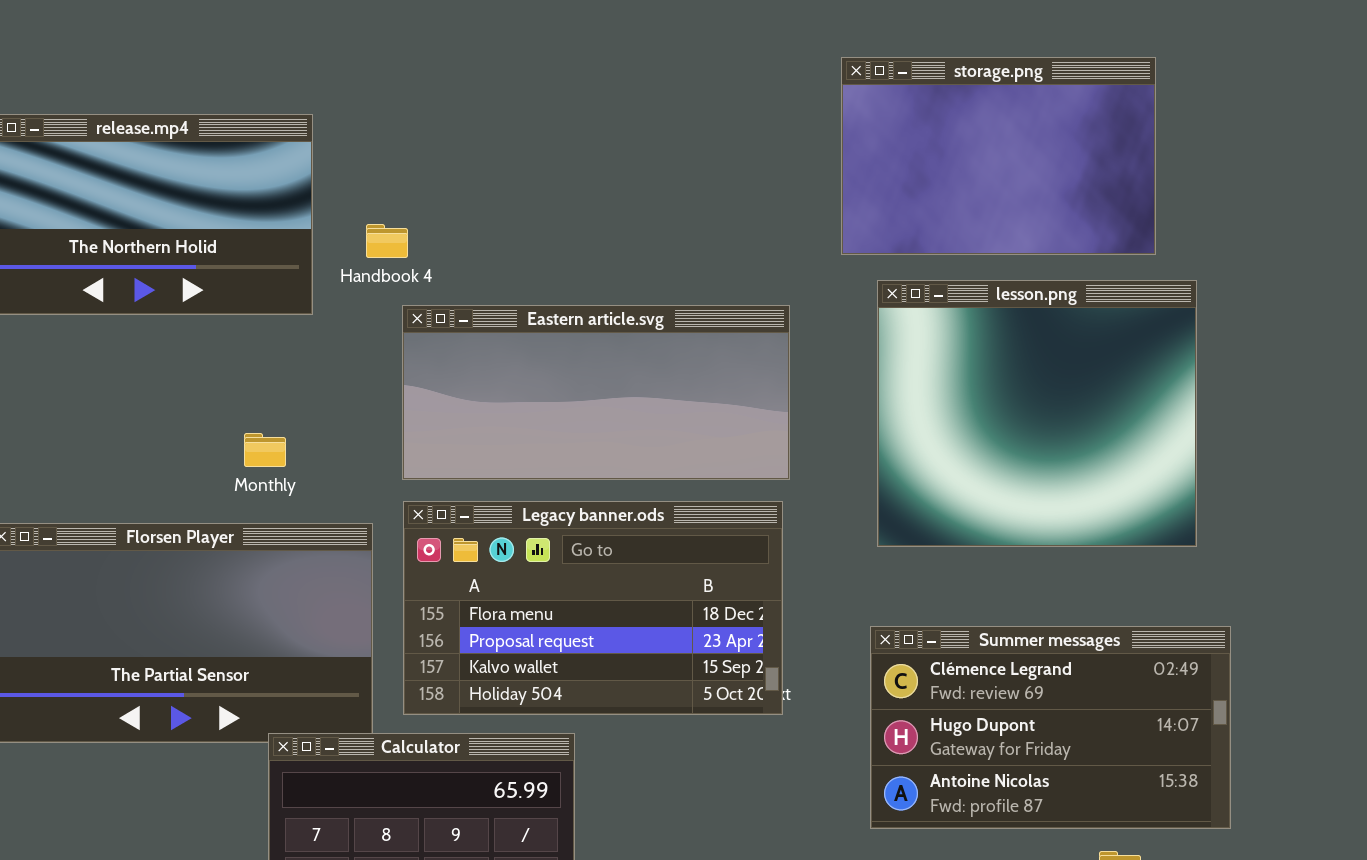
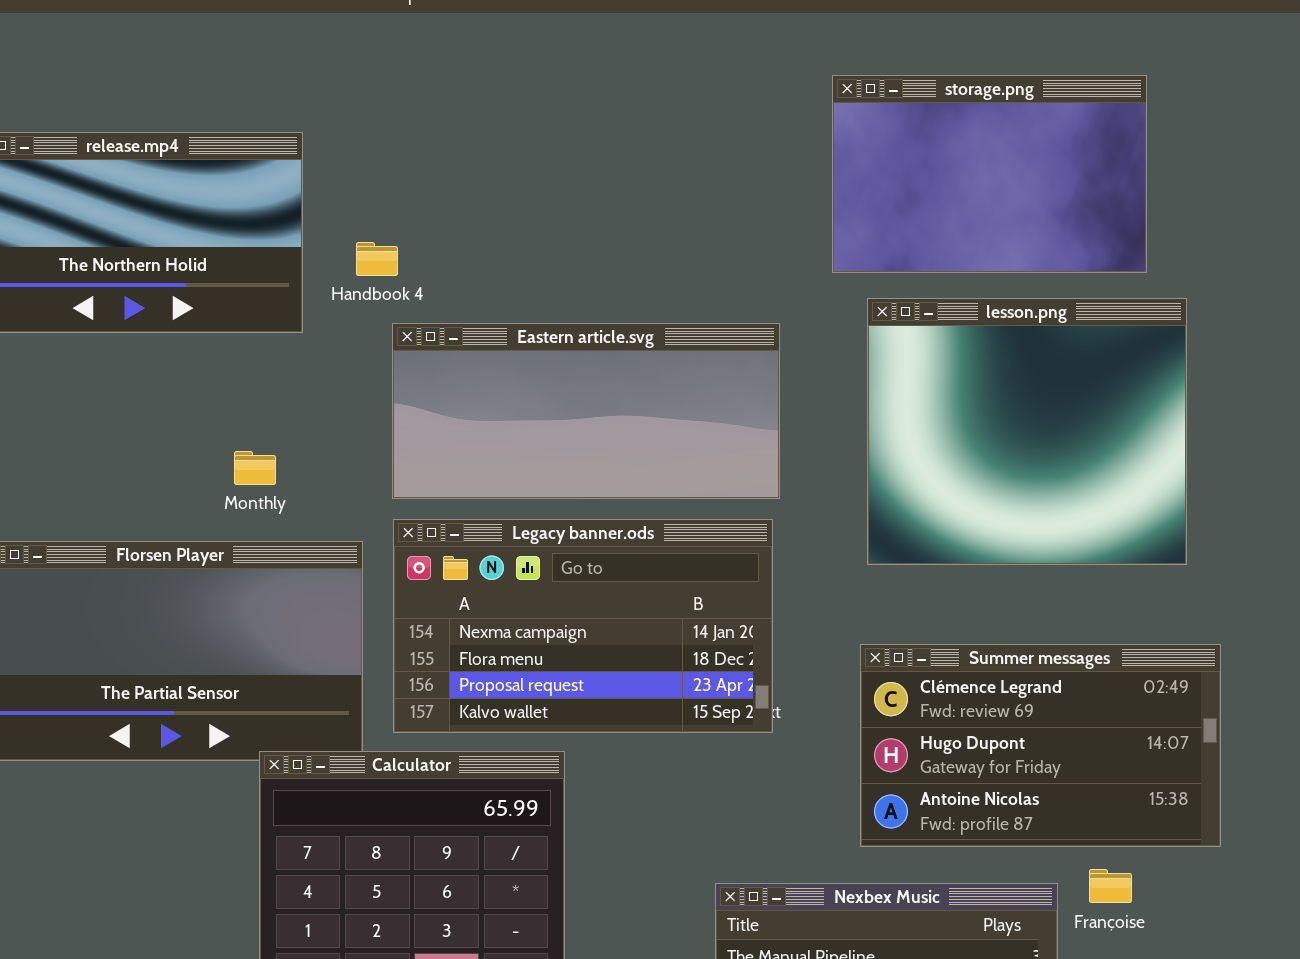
Legacy banner.ods: [403,501,783,715] -> [393,519,773,733], scrolled up 1 row

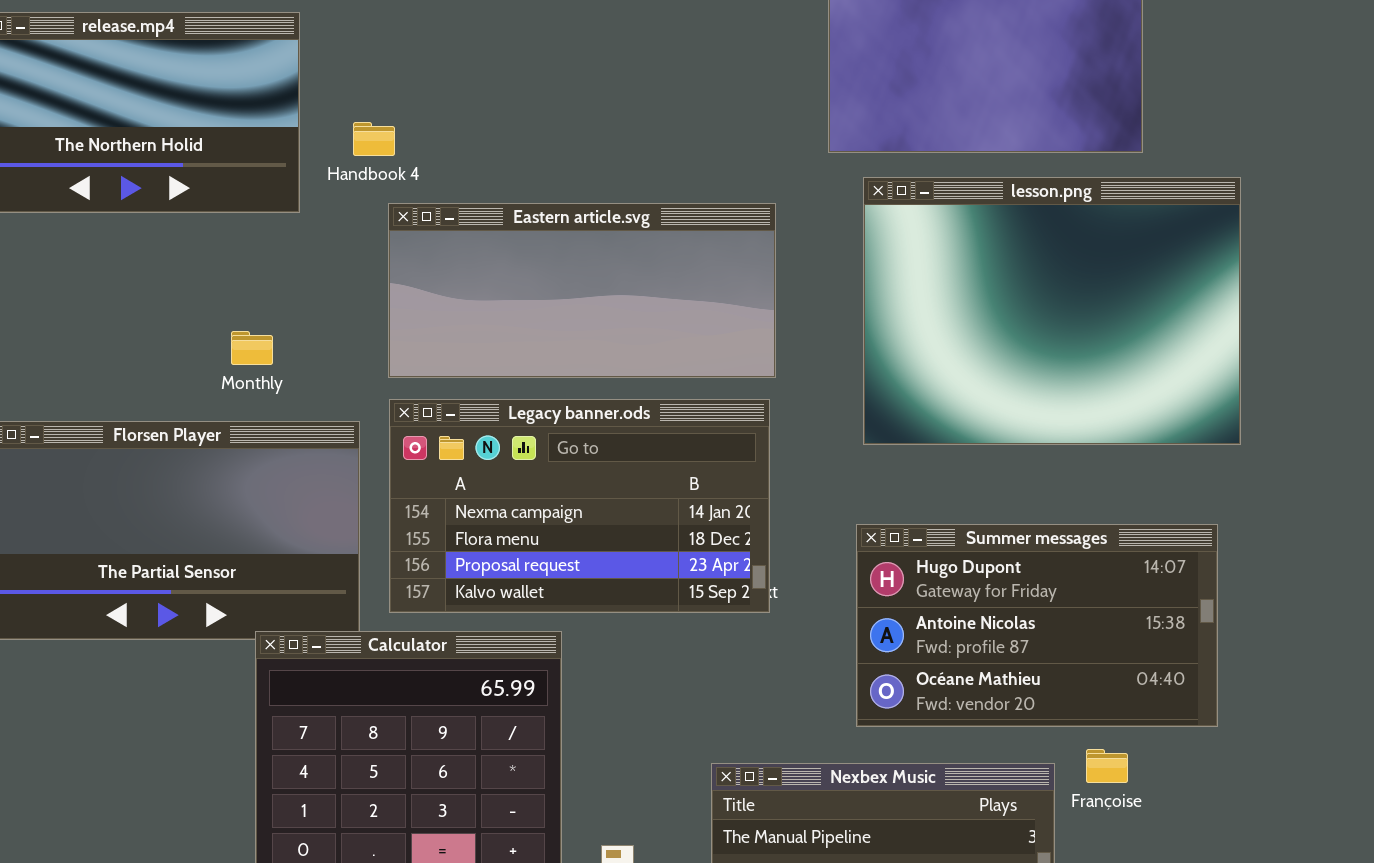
lesson.png: [867,298,1187,565] -> [863,177,1241,445], resized
Summer messages: [860,644,1221,847] -> [856,524,1218,727], scrolled down 1 row

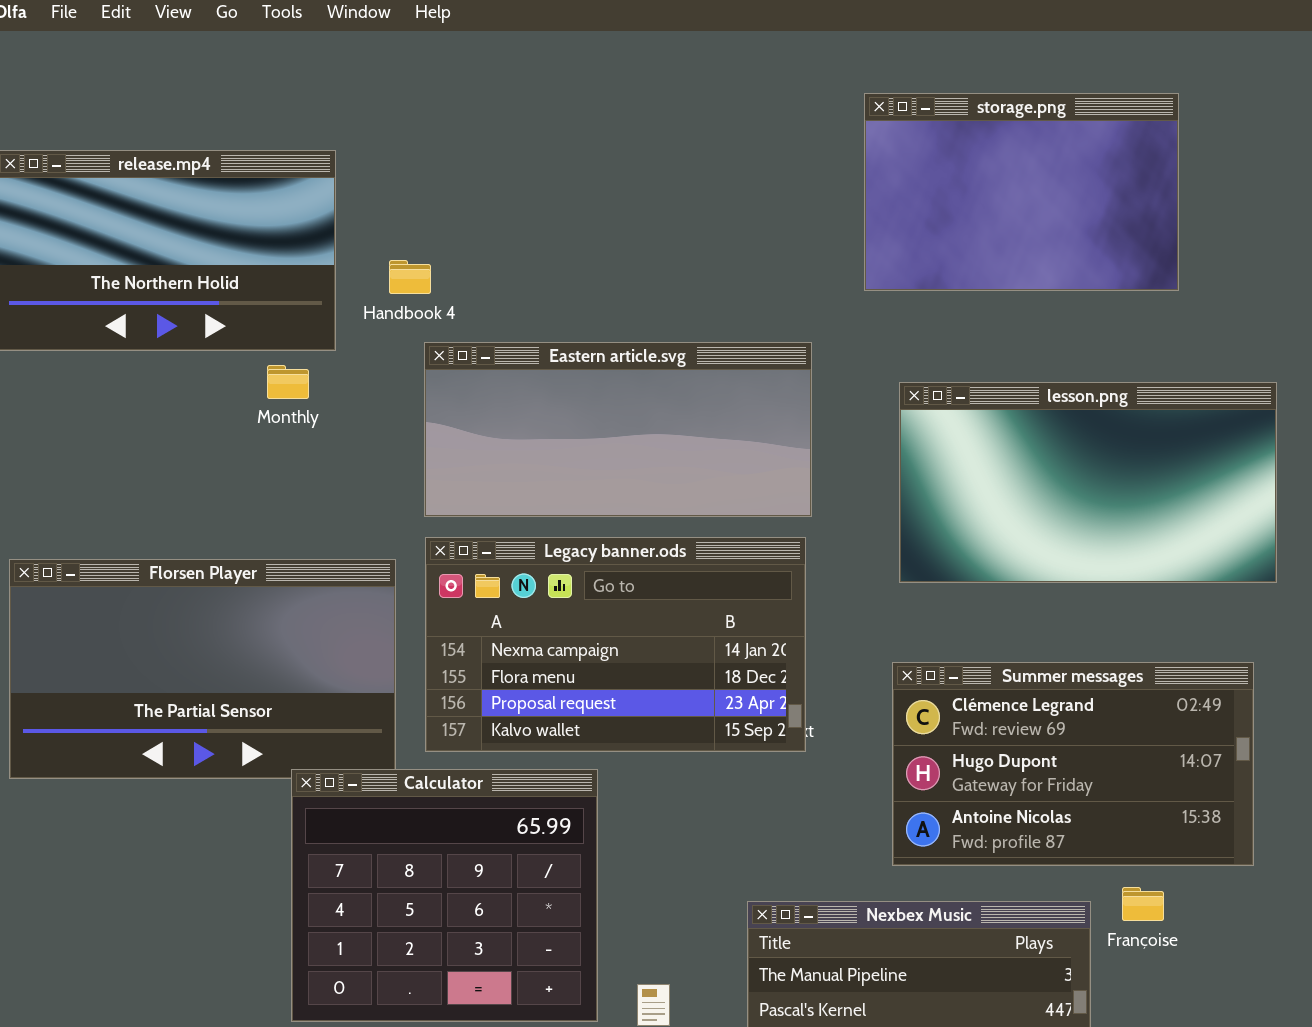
lesson.png: [863,177,1241,445] -> [899,382,1277,583], resized
Monthly: [231,331,273,365] -> [267,365,309,399], moved
Summer messages: [856,524,1218,727] -> [892,662,1254,866], scrolled up 1 row

